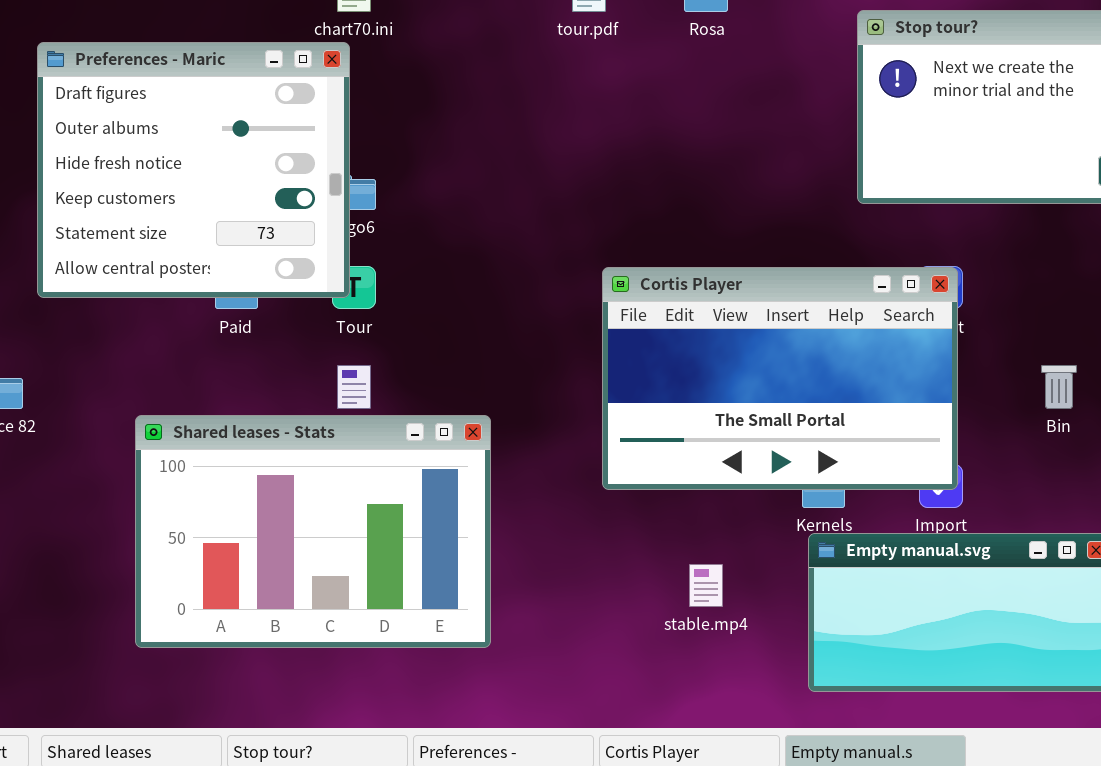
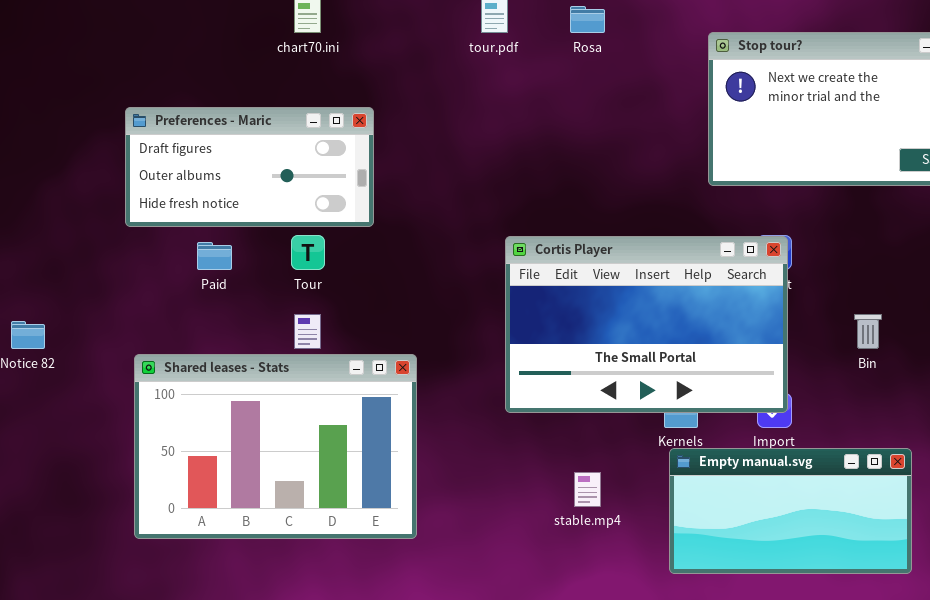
Preferences - Maric: [37,42,350,298] -> [125,107,374,227], moved, resized

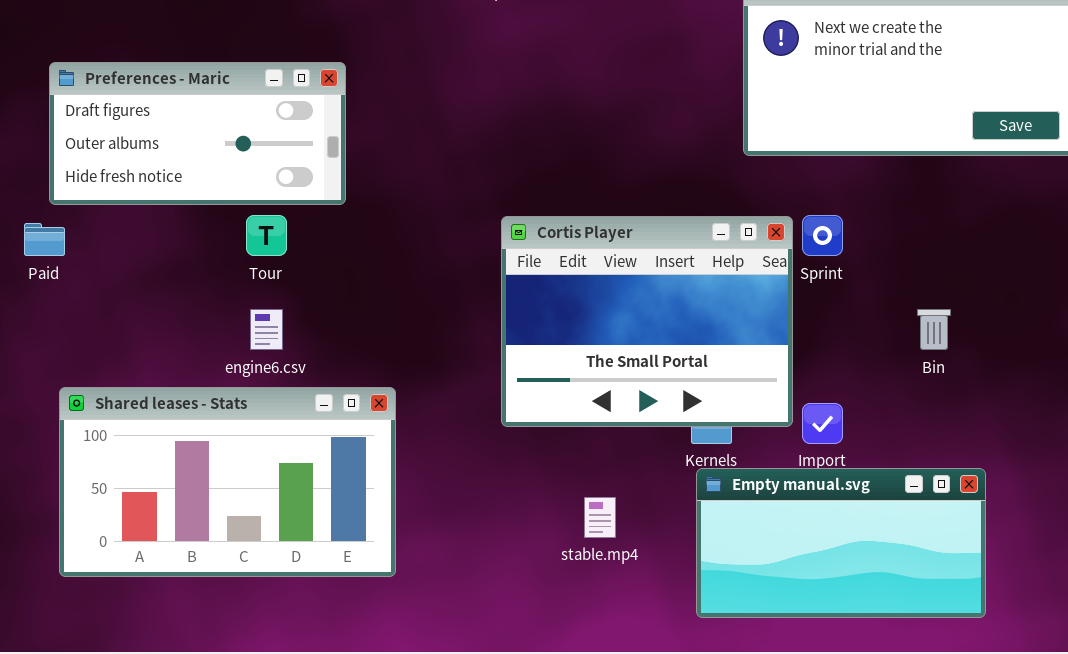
Cortis Player: [505,236,788,413] -> [501,216,793,427], resized
Paid: [197,242,232,270] -> [24,223,65,256], moved
Shared leases - Stats: [134,354,417,539] -> [59,387,396,577], resized

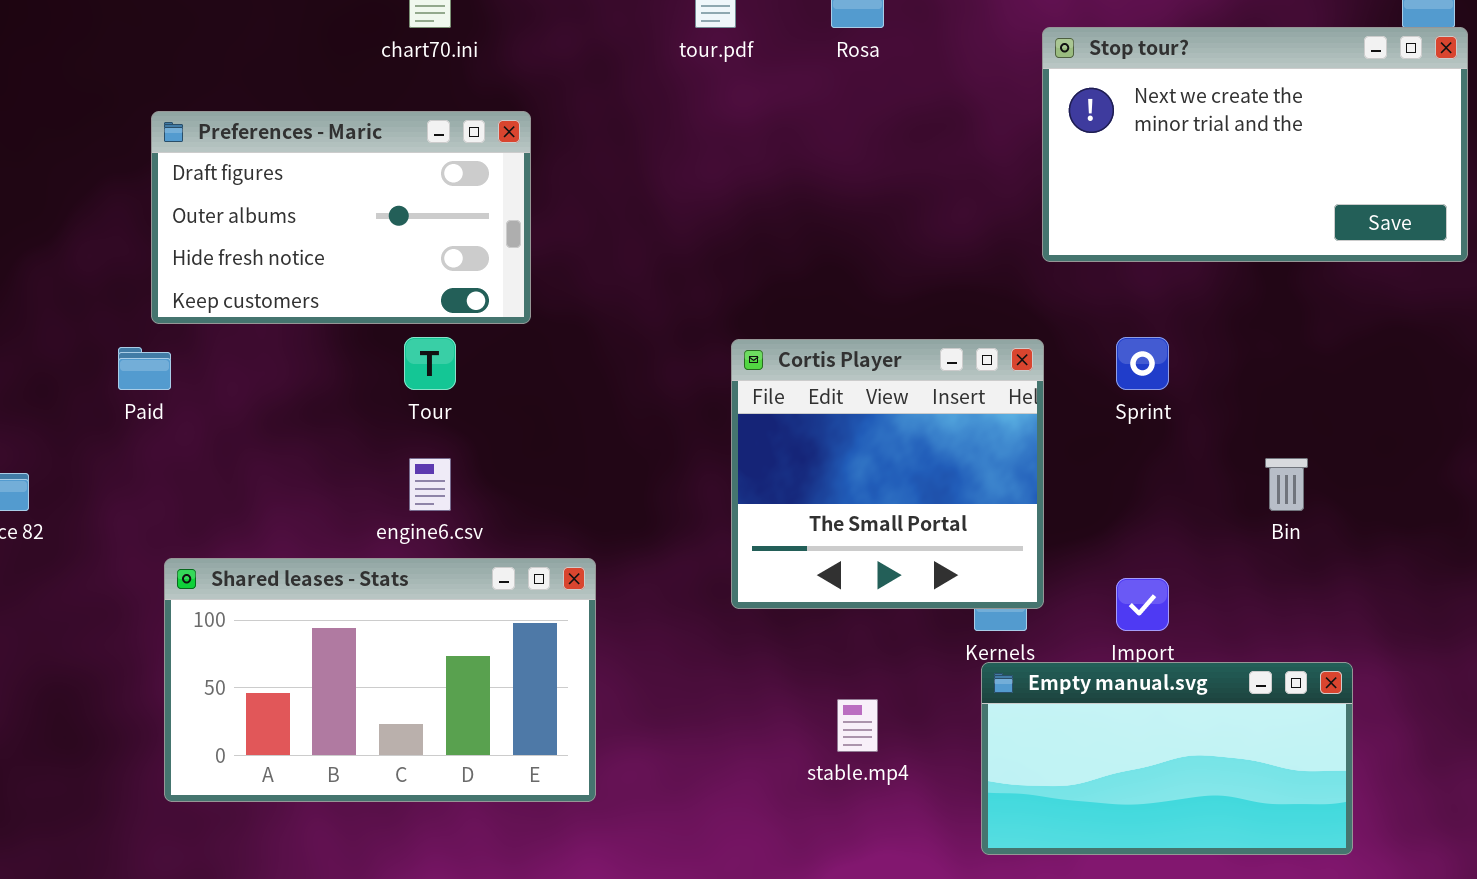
Preferences - Maric: [49,62,346,205] -> [151,111,531,324], resized
Cortis Player: [501,216,793,427] -> [731,339,1044,609], resized

